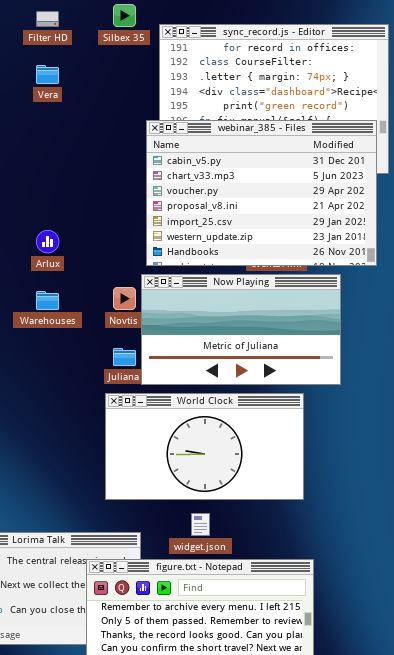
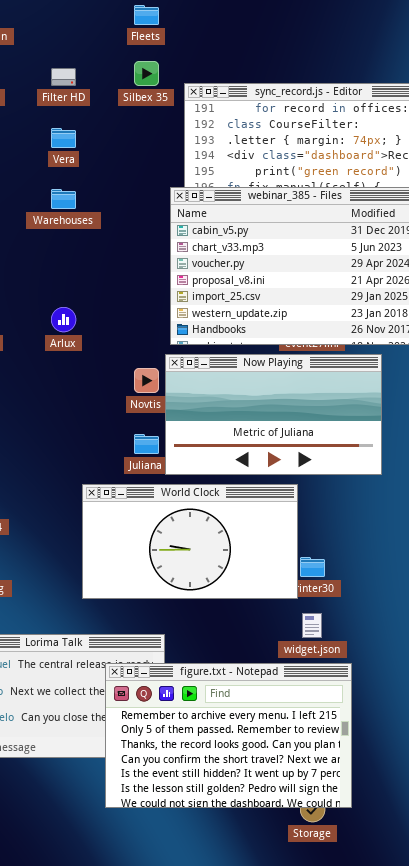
Warehouses: [36,291,59,310] -> [51,189,76,209], moved
World Clock: [105,393,304,500] -> [82,484,298,599], moved
widget.json: [191,513,210,536] -> [302,613,322,638], moved

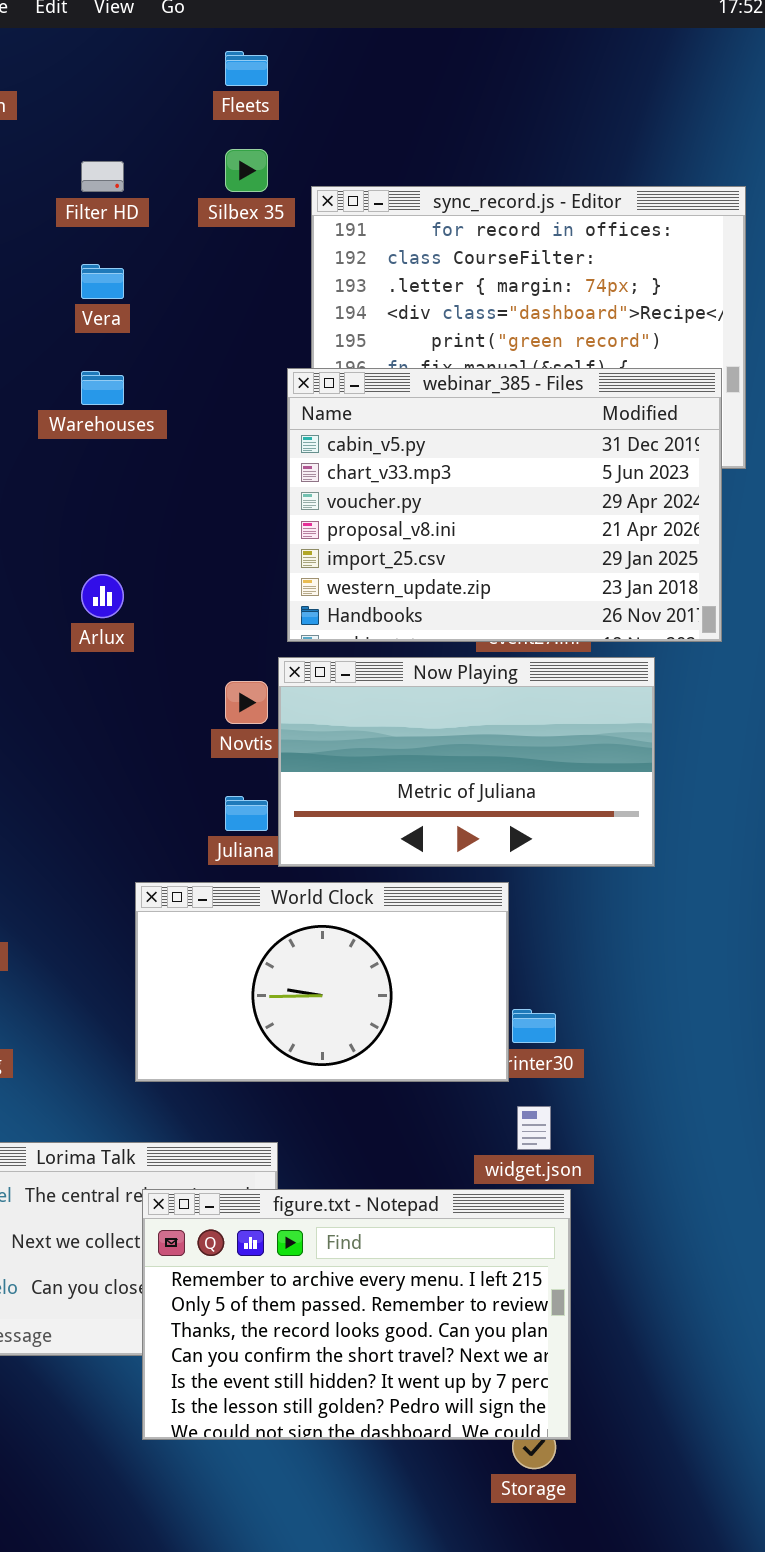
figure.txt - Notepad: [105,663,352,808] -> [142,1189,571,1440], moved

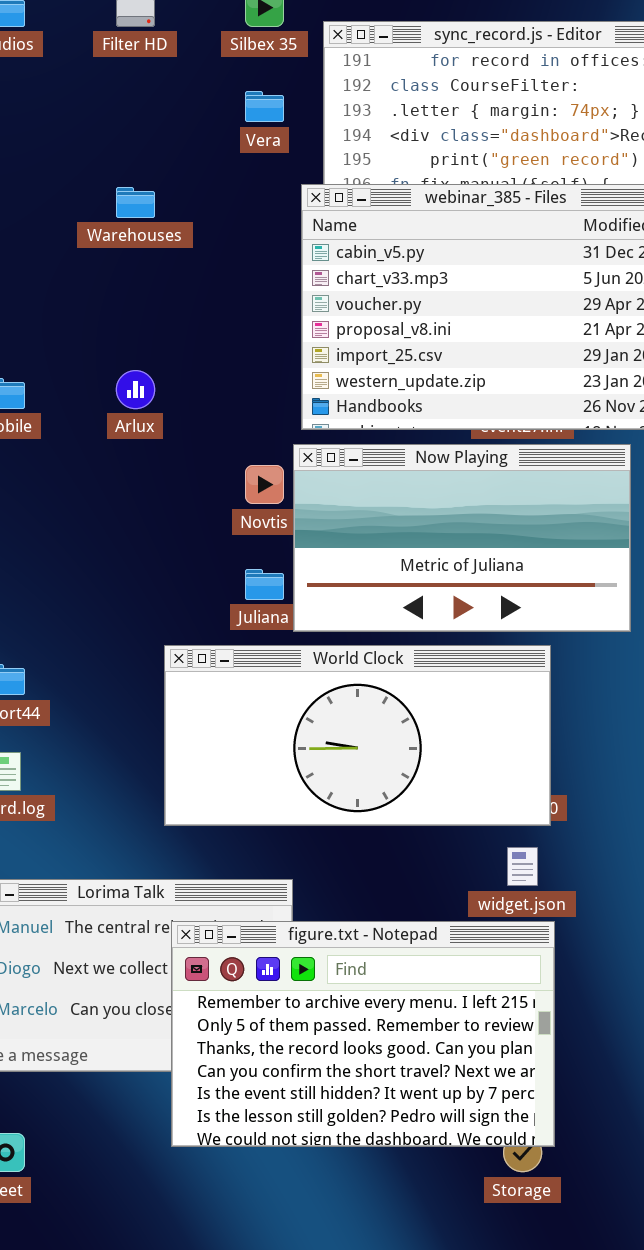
Vera: [81,264,124,299] -> [245,91,284,122], moved
World Clock: [135,882,509,1082] -> [164,645,551,826], resized

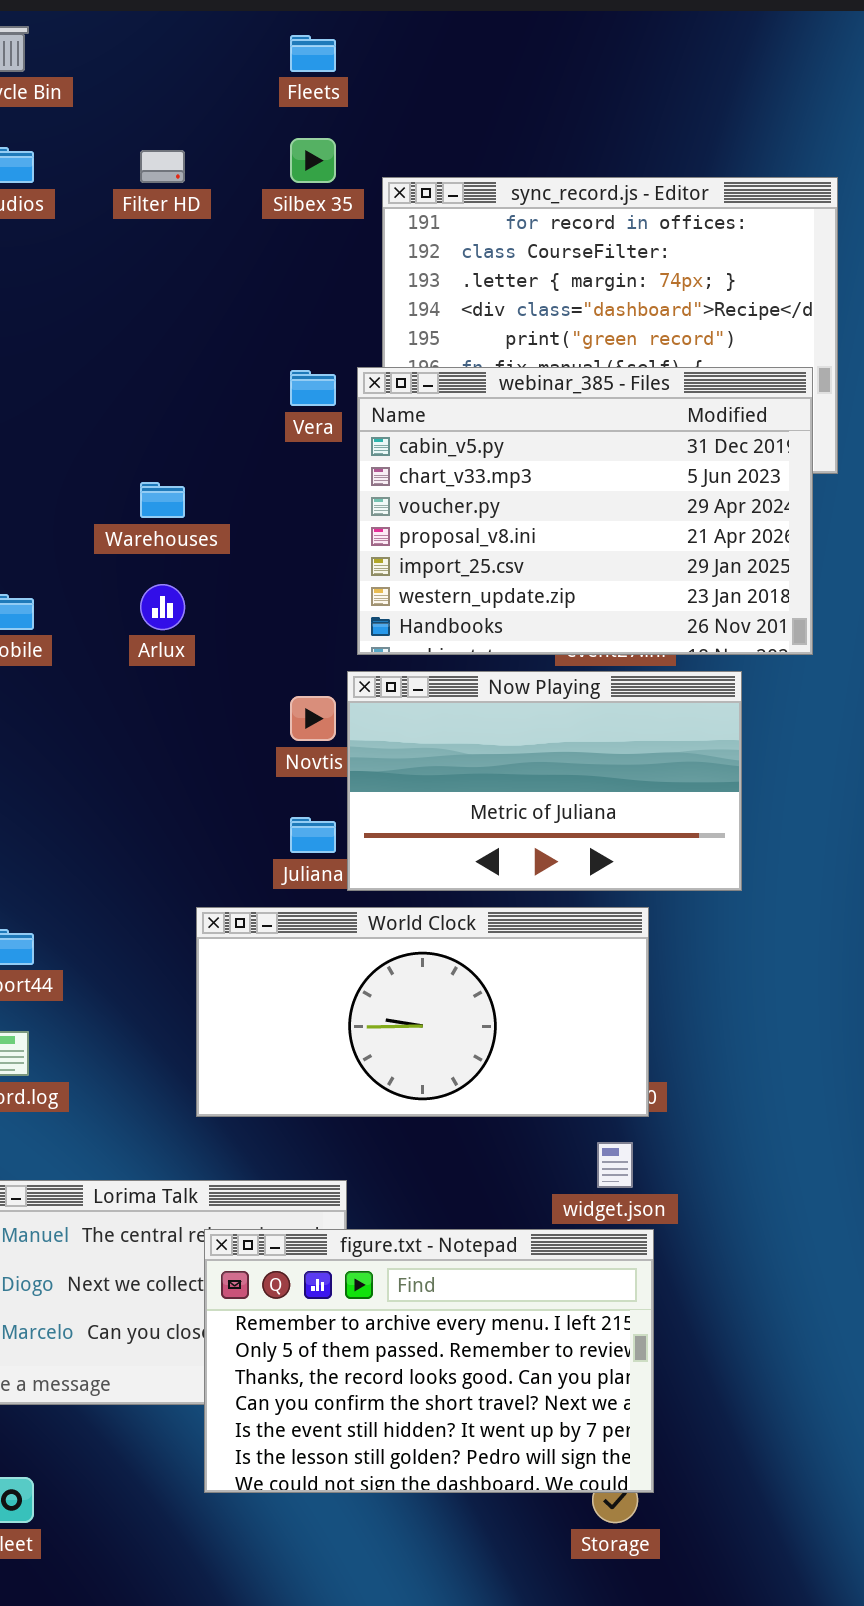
Vera: [245,91,284,122] -> [290,370,336,406], moved
Warehouses: [116,187,155,218] -> [140,482,185,518], moved

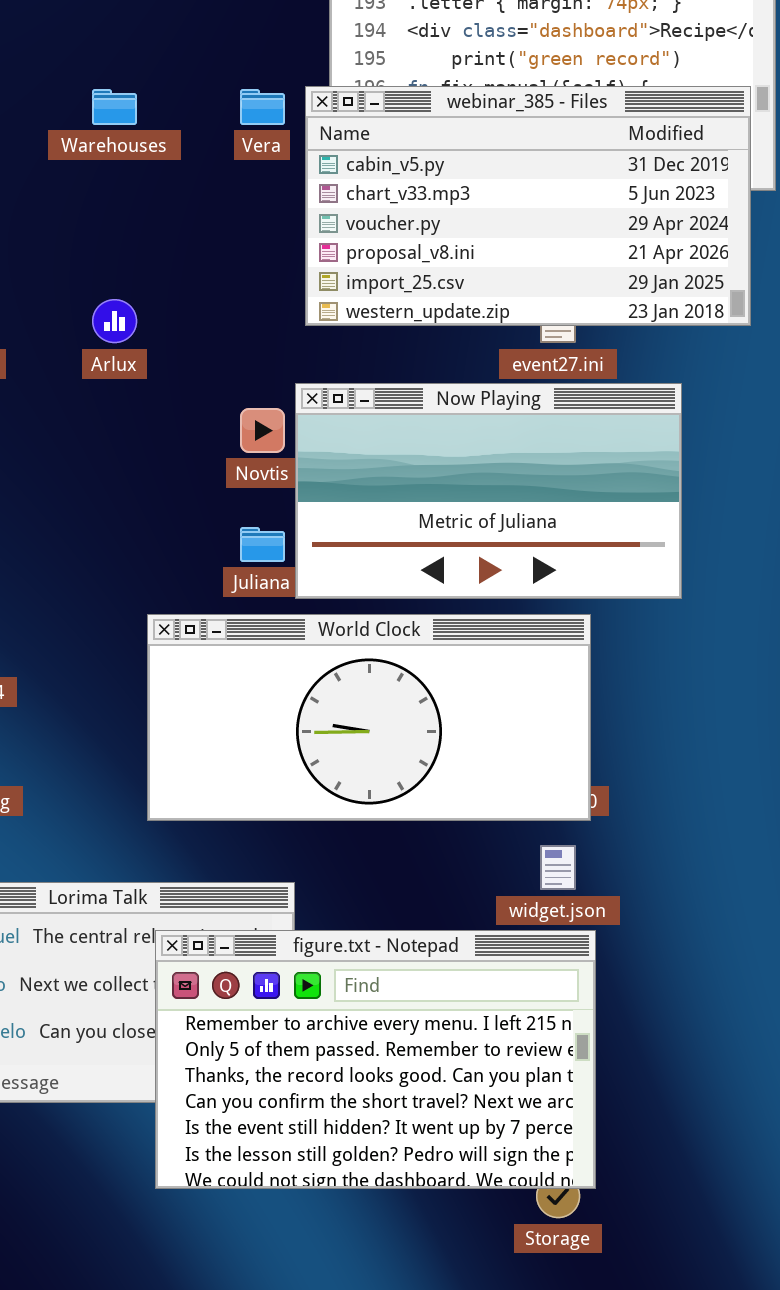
webinar_385 - Files: [357,367,813,655] -> [305,86,751,326], resized
Warehouses: [140,482,185,518] -> [92,89,137,125], moved

